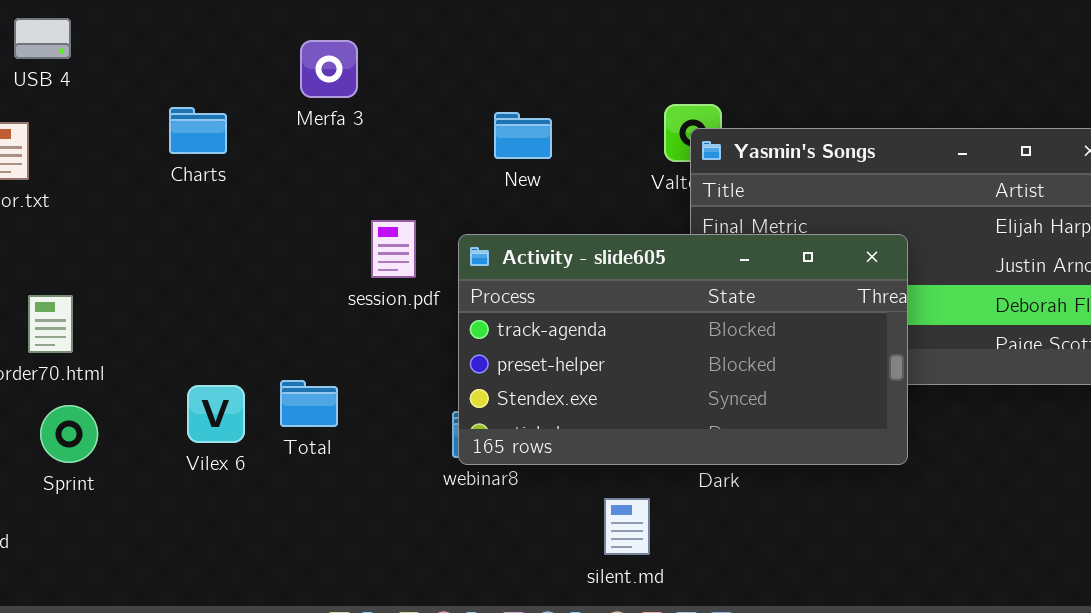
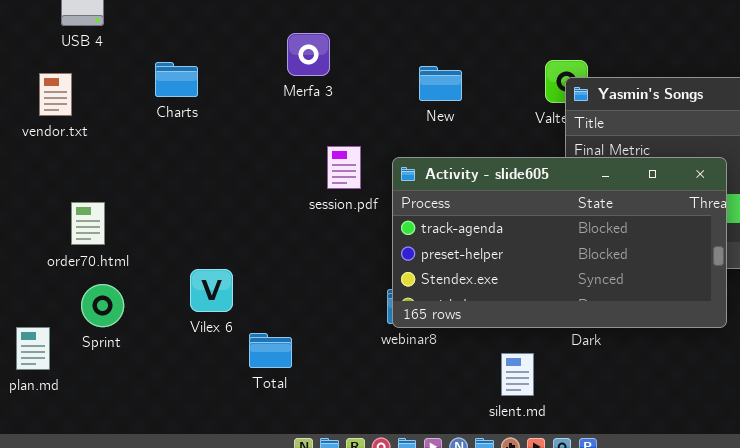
Merfa 3: [300,40,358,98] -> [287,33,330,76], moved
Charts: [169,107,227,154] -> [155,62,198,97], moved
Total: [280,380,338,427] -> [249,333,292,368], moved

